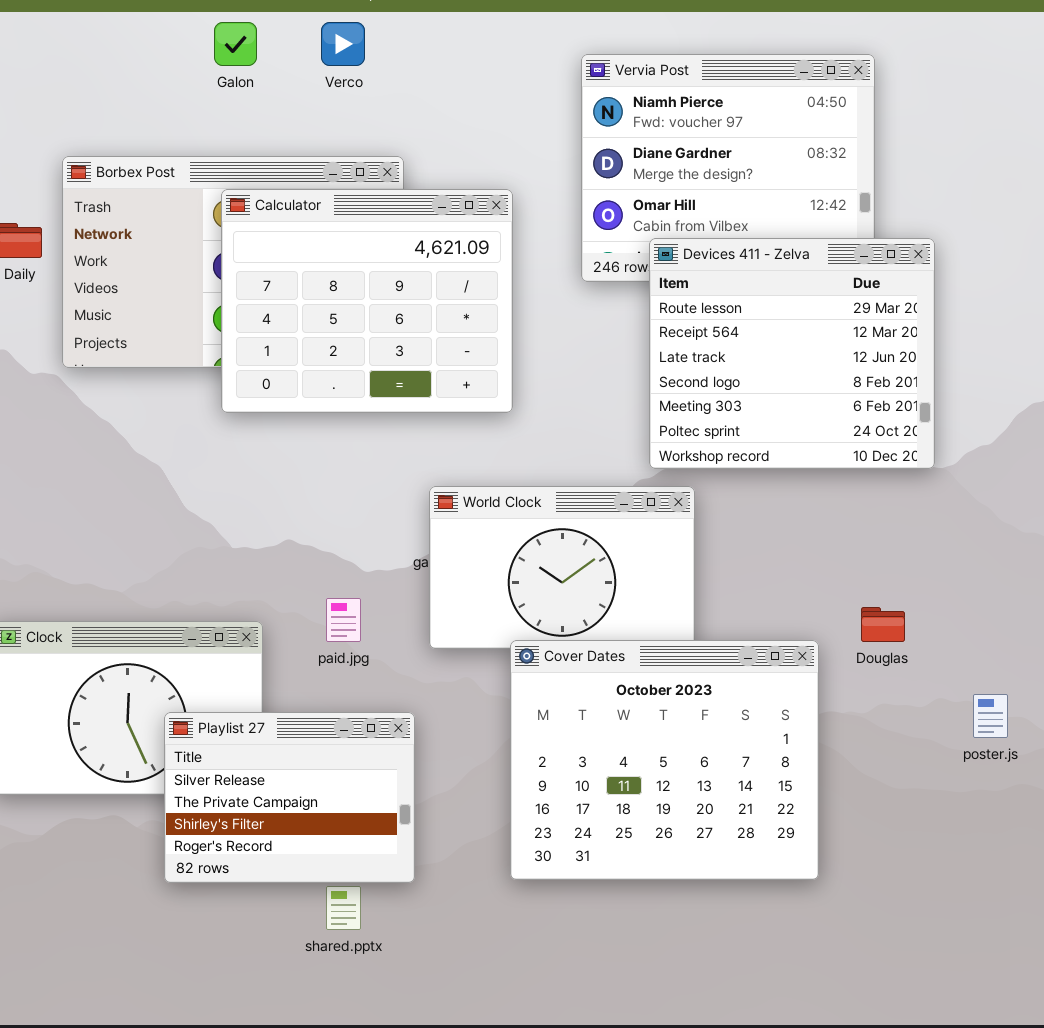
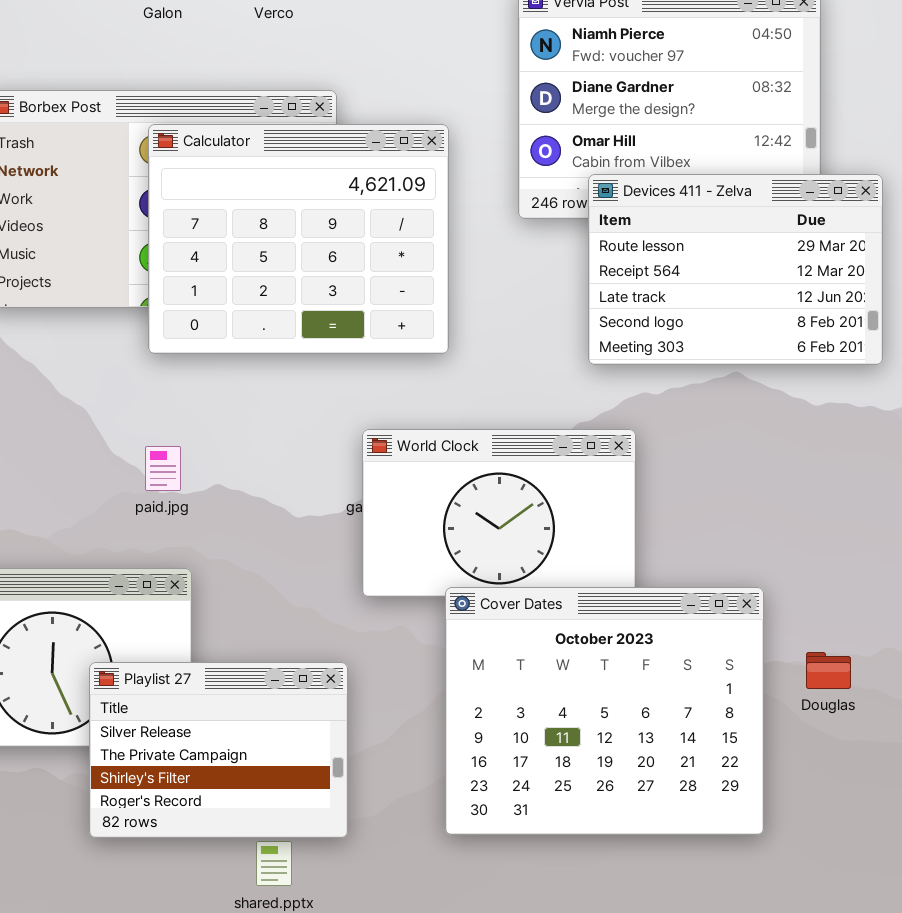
Devices 411 - Zelva: [649,238,935,469] -> [588,174,883,365], resized
paid.jpg: [326,598,361,642] -> [145,446,181,491], moved
Douglas: [861,607,905,642] -> [806,652,851,689], moved

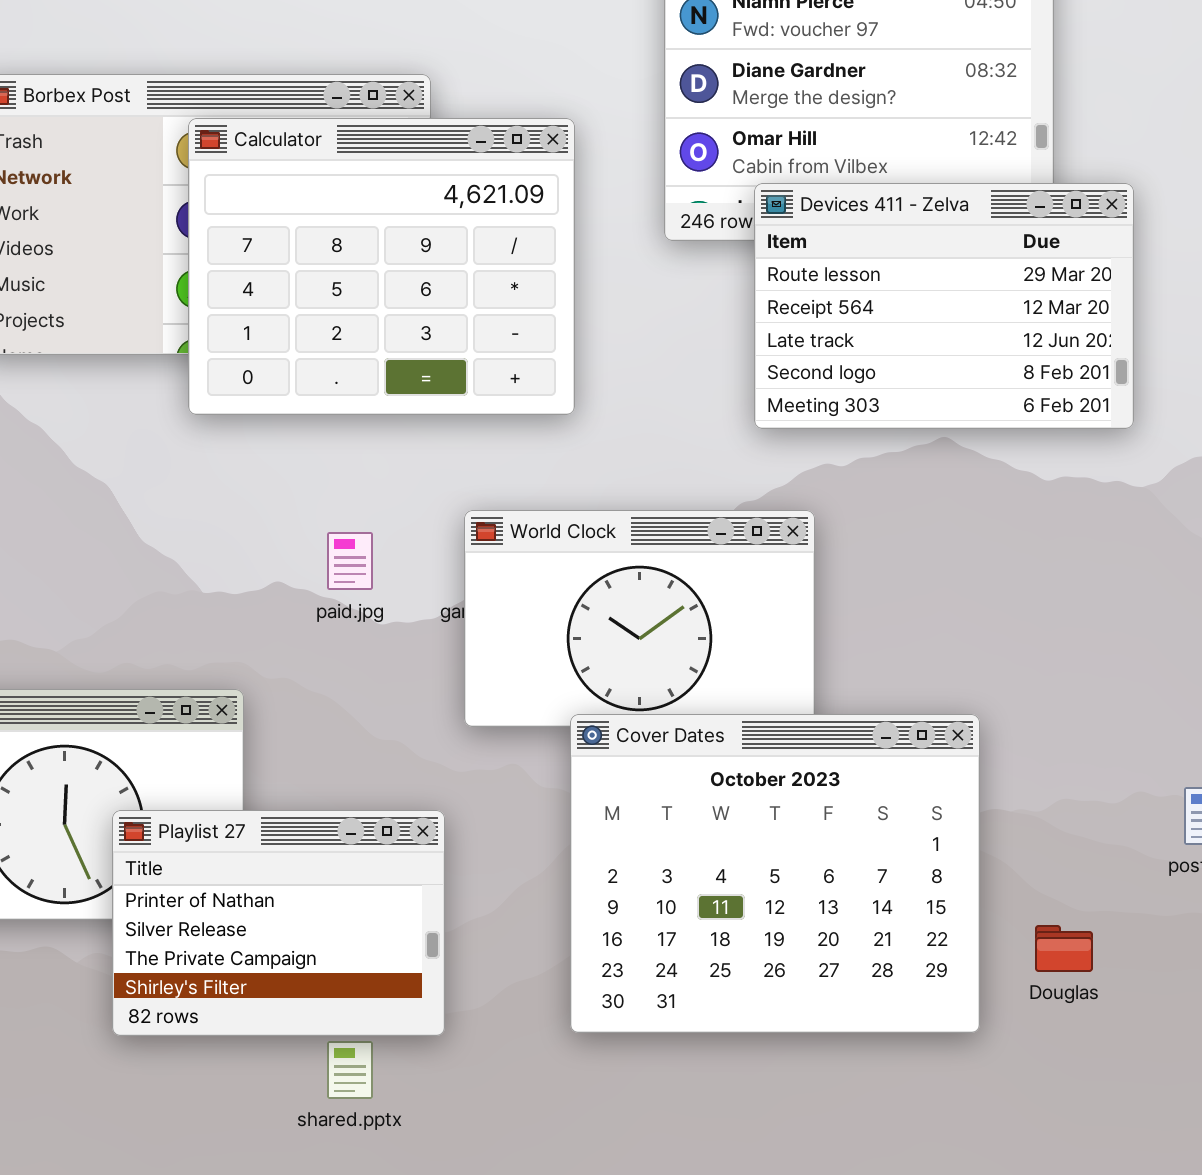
paid.jpg: [145,446,181,491] -> [327,532,373,590], moved
Douglas: [806,652,851,689] -> [1035,925,1093,972], moved
Playlist 27: [89,662,348,838] -> [112,810,445,1036], scrolled up 1 row

